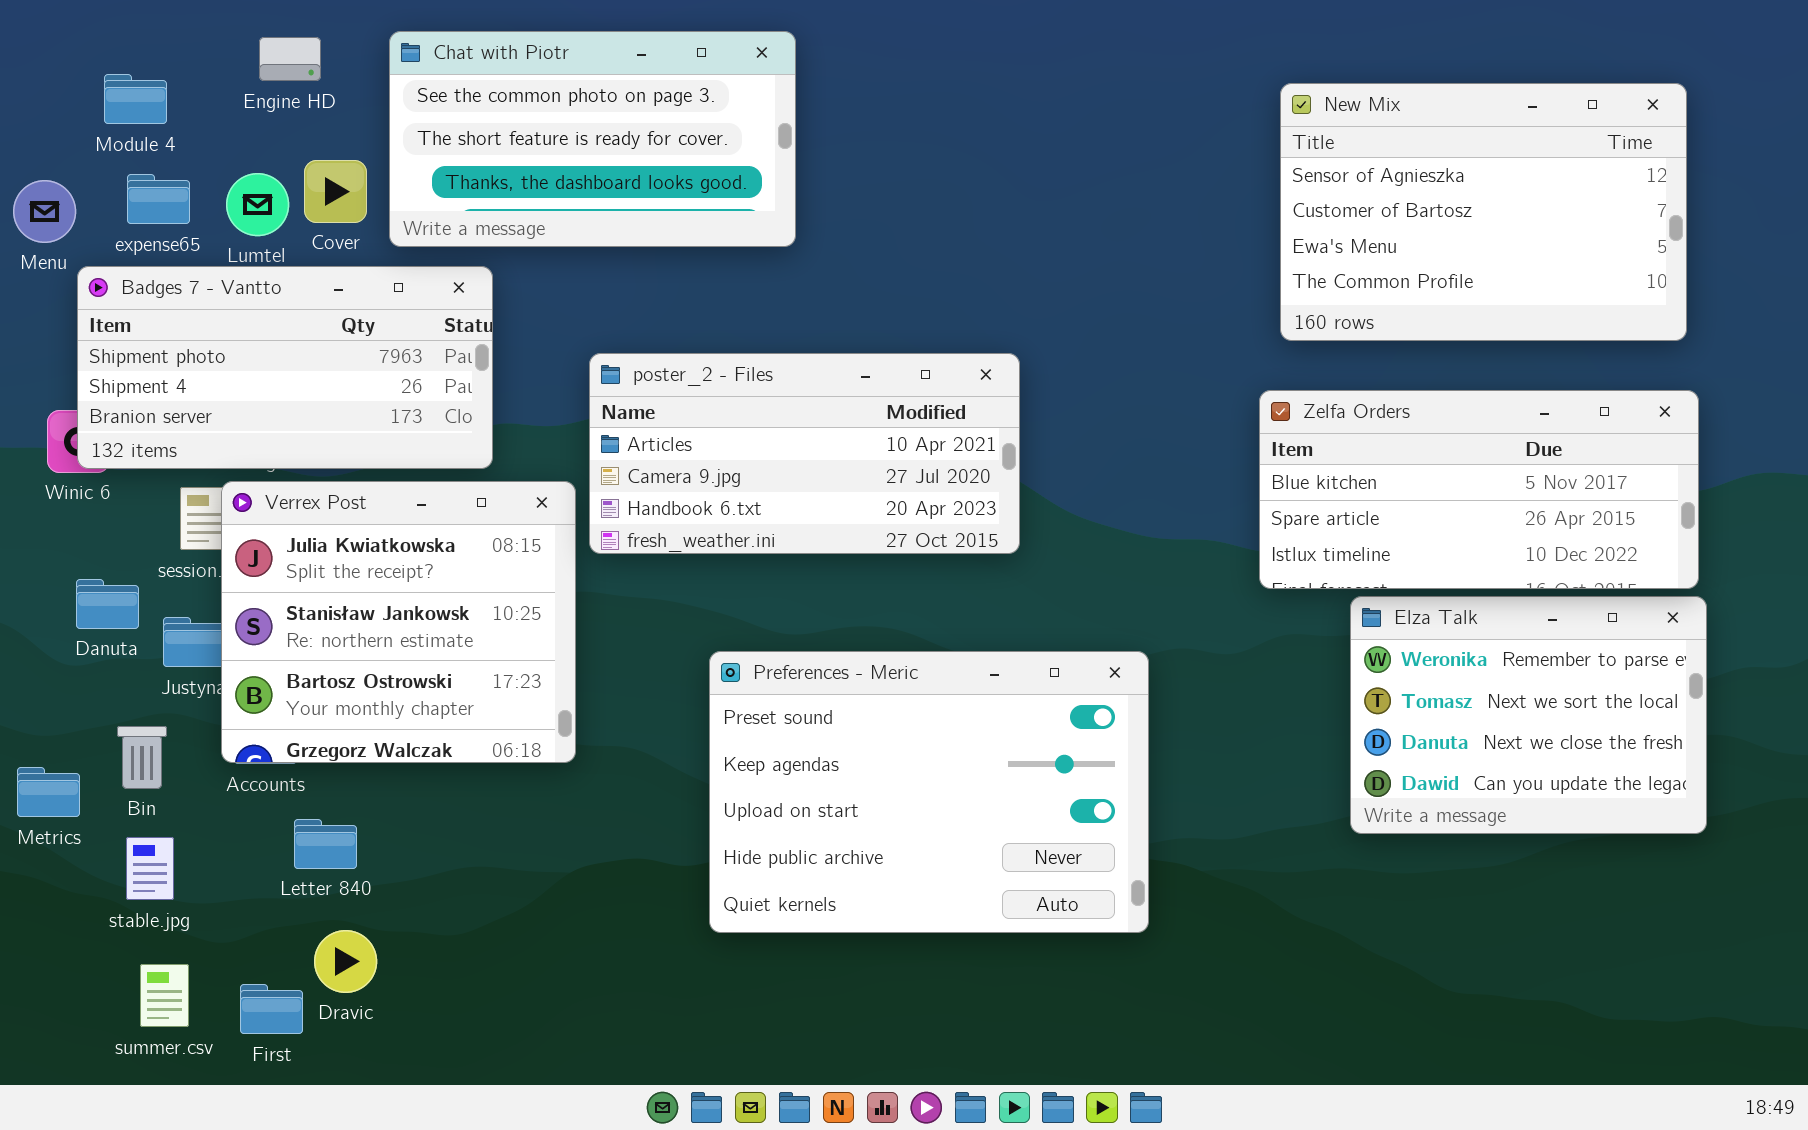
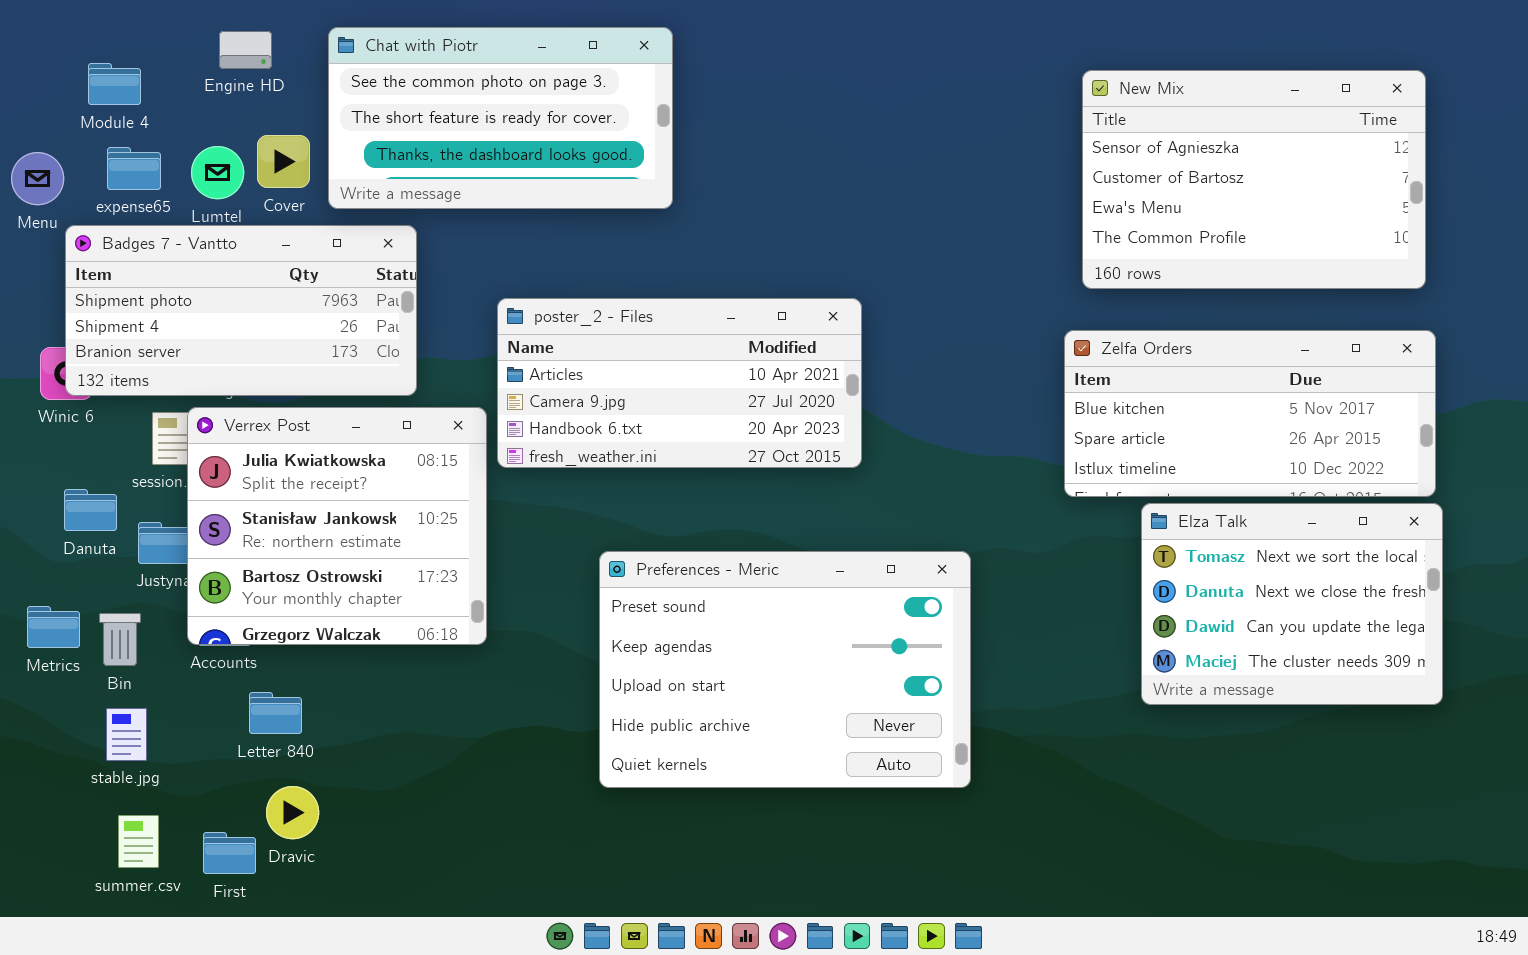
Elza Talk: [1350,596,1707,834] -> [1141,503,1443,705], scrolled down 1 row
Metrics: [17,767,80,817] -> [27,606,80,648], moved

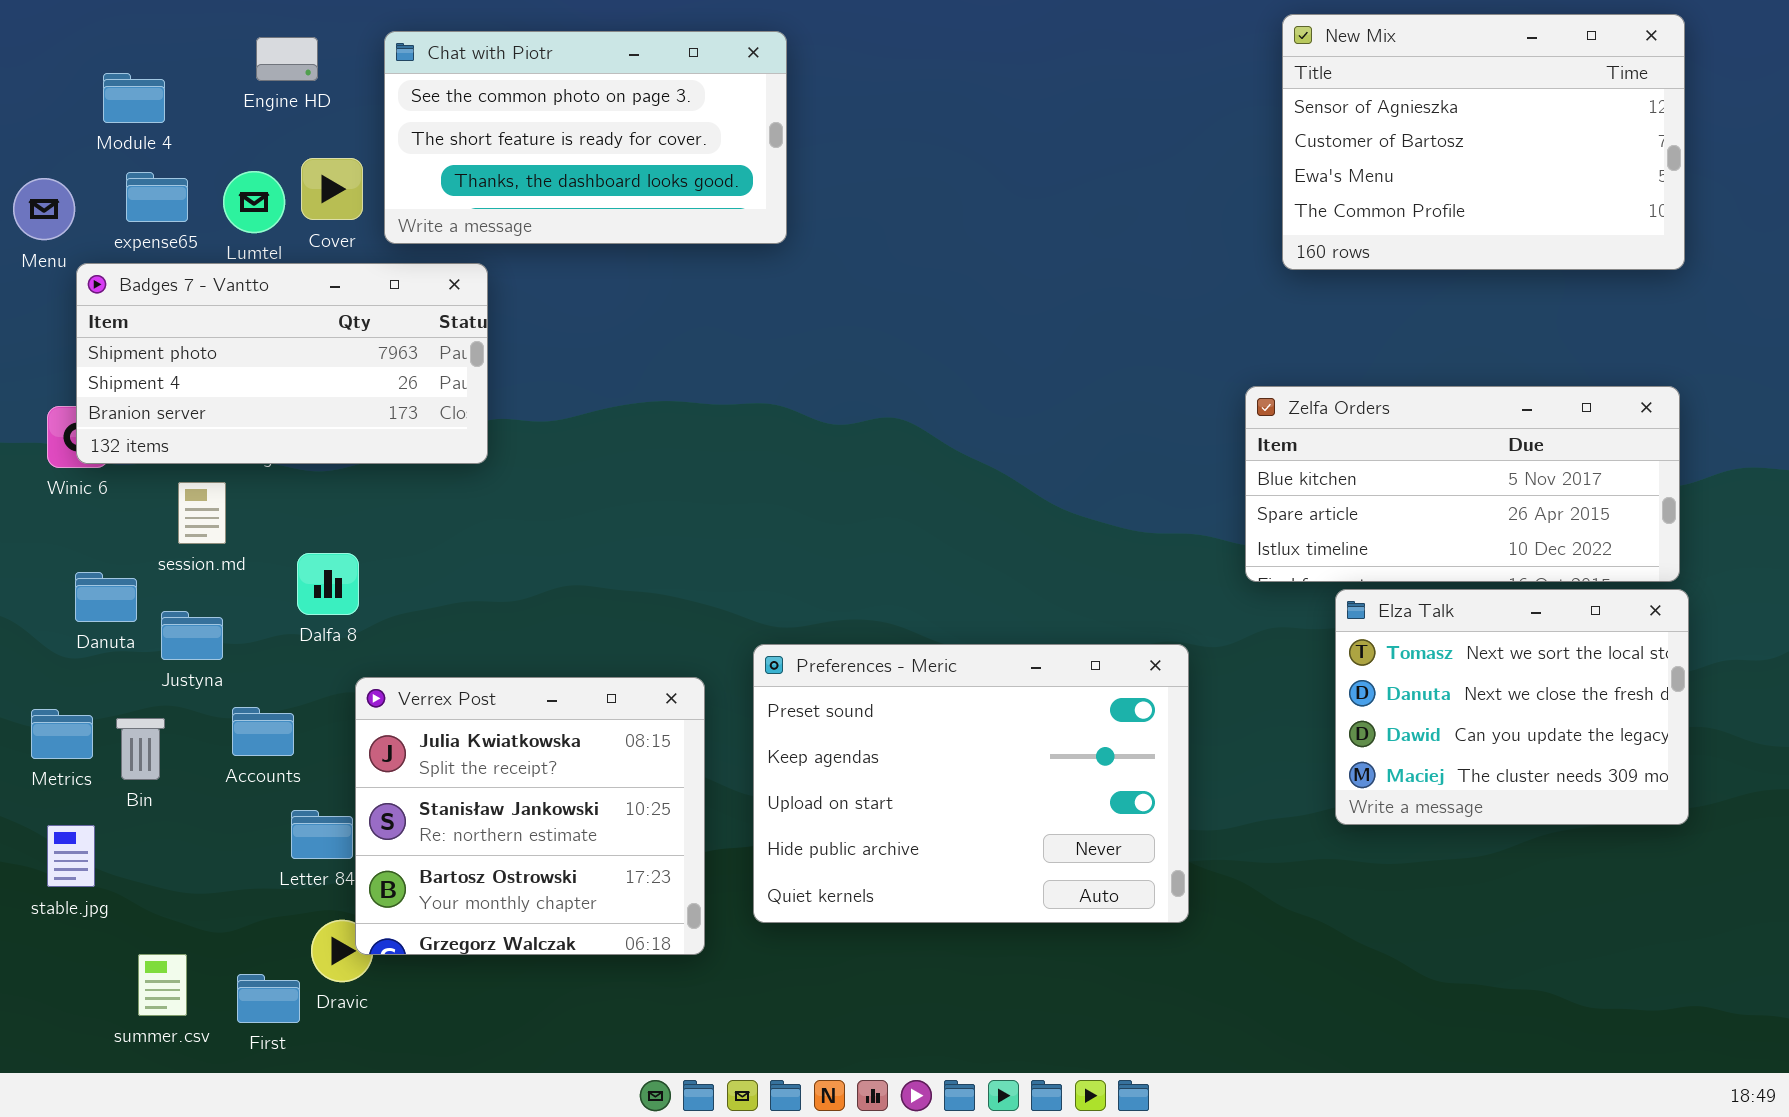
New Mix: [1082,70,1426,289] -> [1282,14,1685,270], moved
poster_2 - Files: [497,298,862,468] -> none, closed
Verrex Post: [187,407,487,645] -> [355,677,705,955], moved
Preferences - Meric: [599,551,971,788] -> [753,644,1189,923], moved
stable.jpg: [106,708,147,761] -> [47,825,95,887], moved

